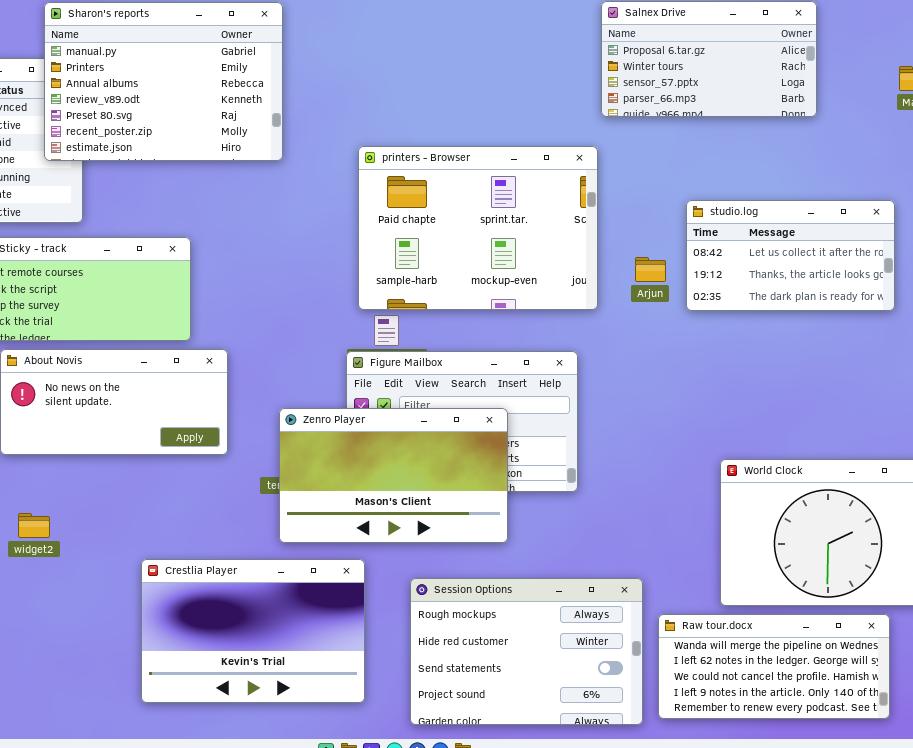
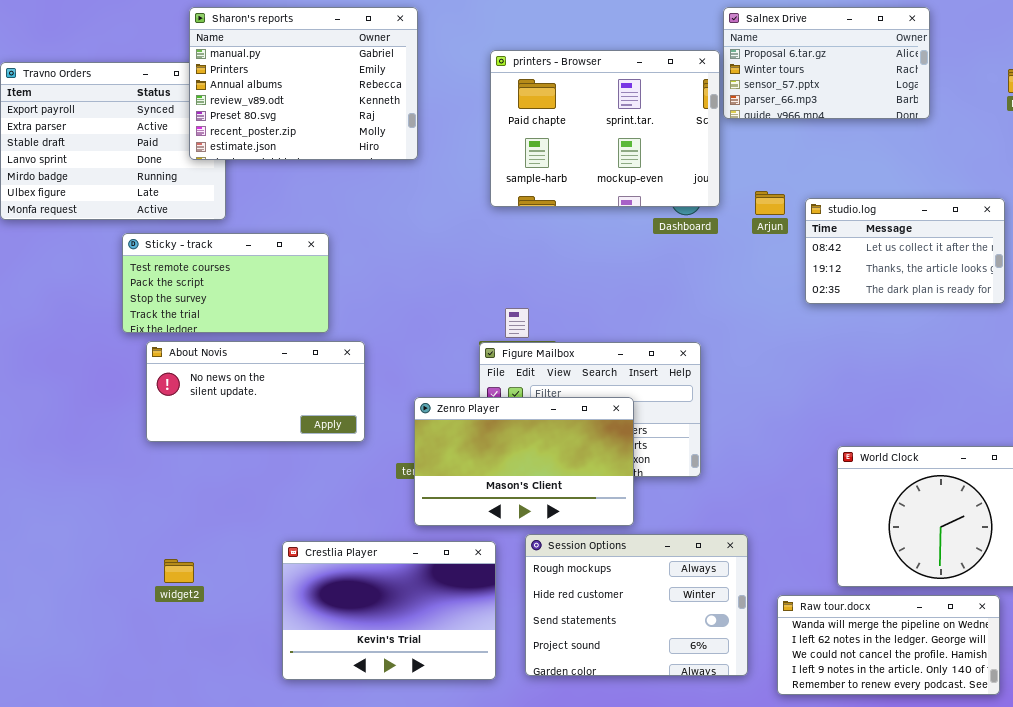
printers - Browser: [358,146,598,310] -> [490,50,720,207], moved
Arjun: [635,257,666,282] -> [755,191,785,215], moved
widget2: [18,513,50,538] -> [164,559,194,583], moved
Session Options: [410,578,643,725] -> [525,534,748,676], moved

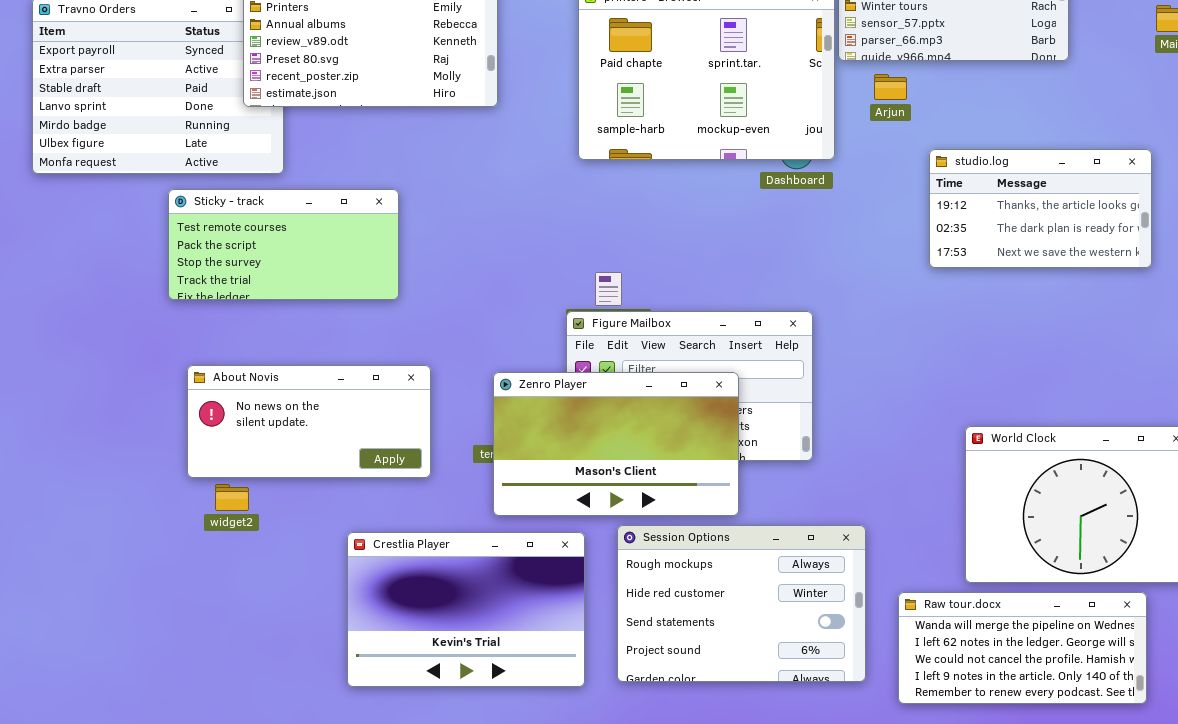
Arjun: [755,191,785,215] -> [874,74,907,100], moved
studio.log: [805,198,1005,304] -> [929,149,1152,268], scrolled down 1 row
About Novis: [146,341,365,442] -> [187,365,431,478], moved
widget2: [164,559,194,583] -> [215,484,249,511], moved

